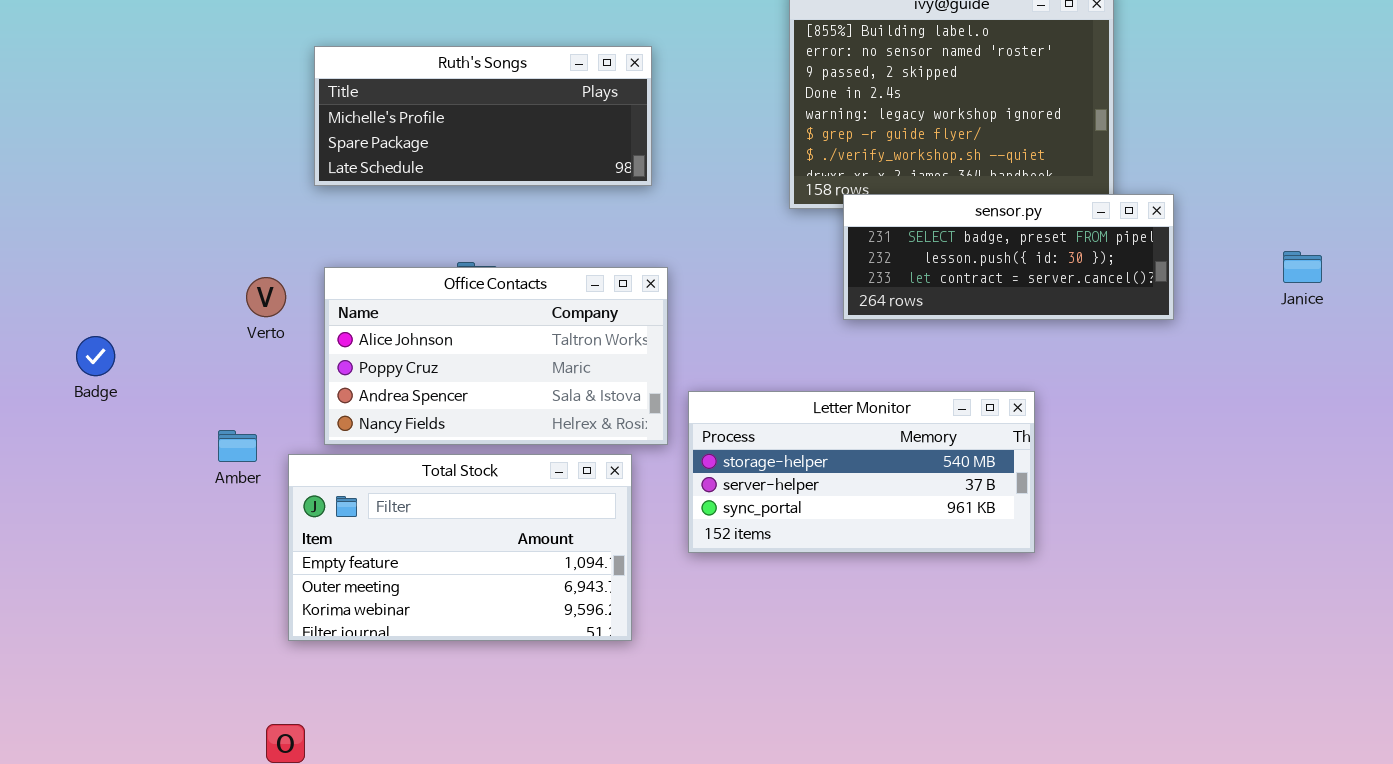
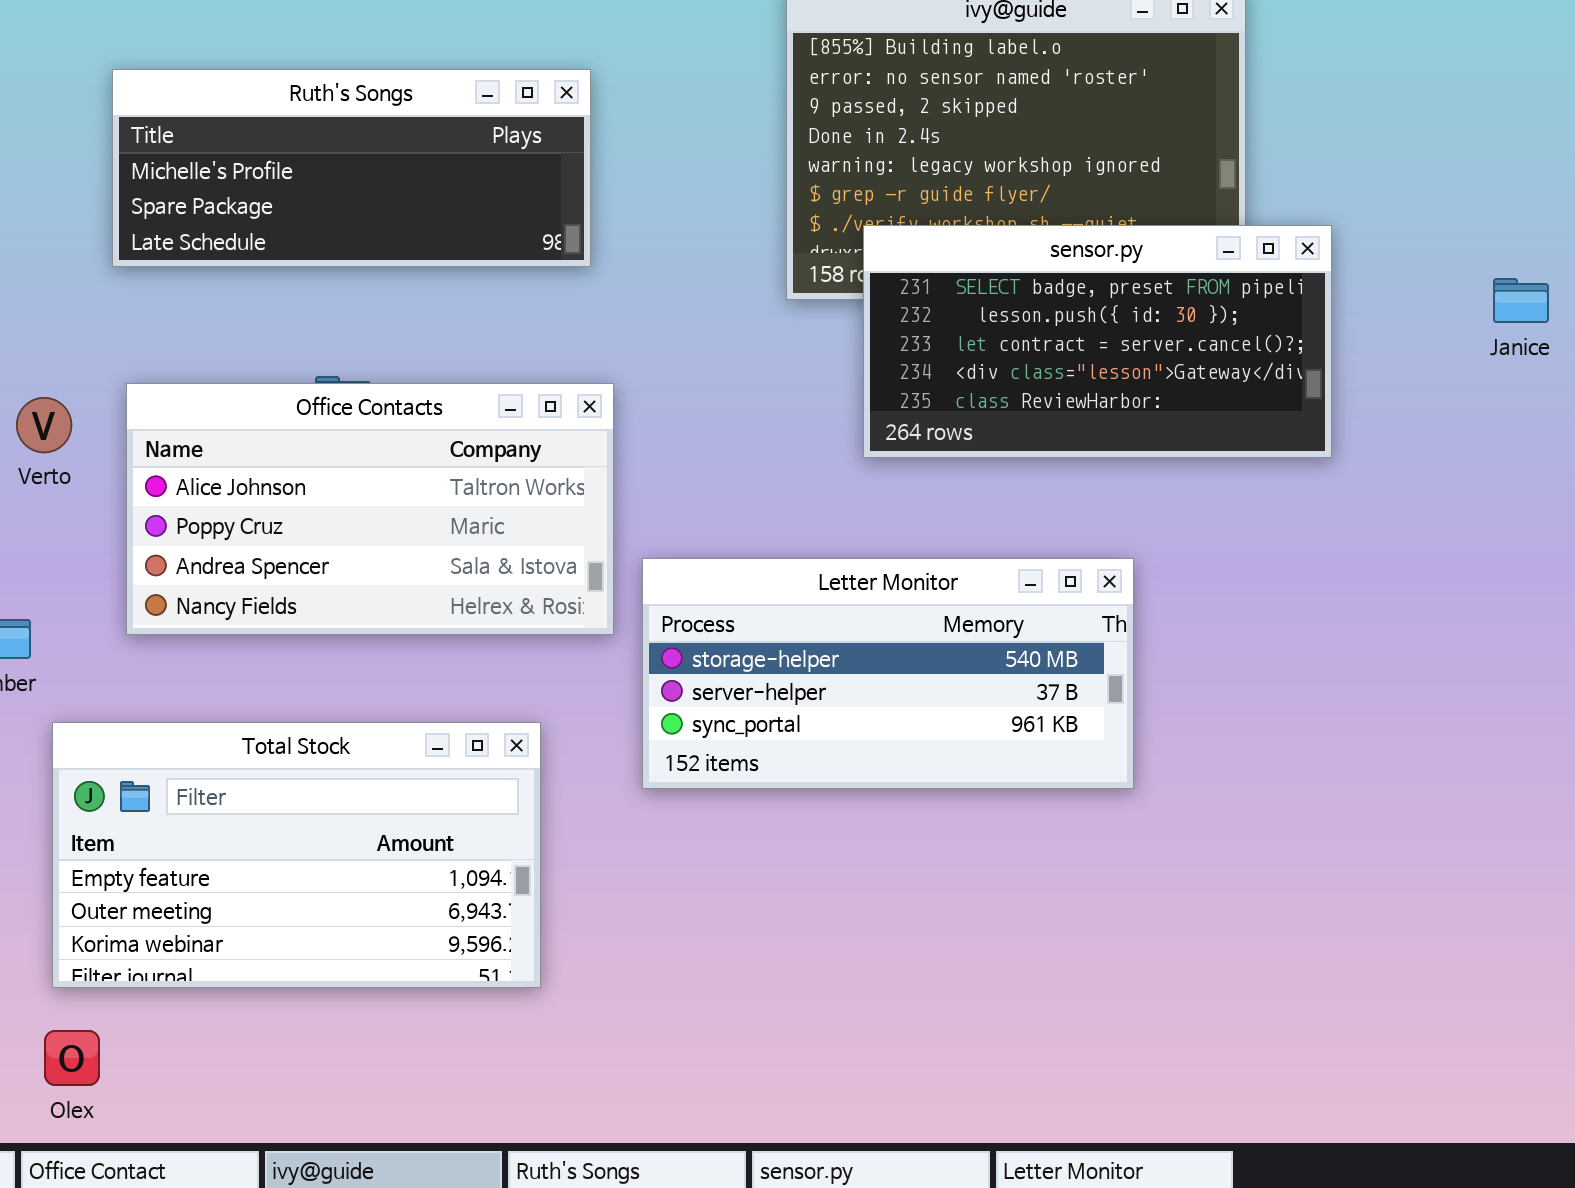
sensor.py: [843,194,1174,320] -> [863,225,1332,458], resized
Janice: [1283,251,1322,283] -> [1493,278,1549,323], moved
Total Stock: [288,454,632,641] -> [52,722,541,988], moved

